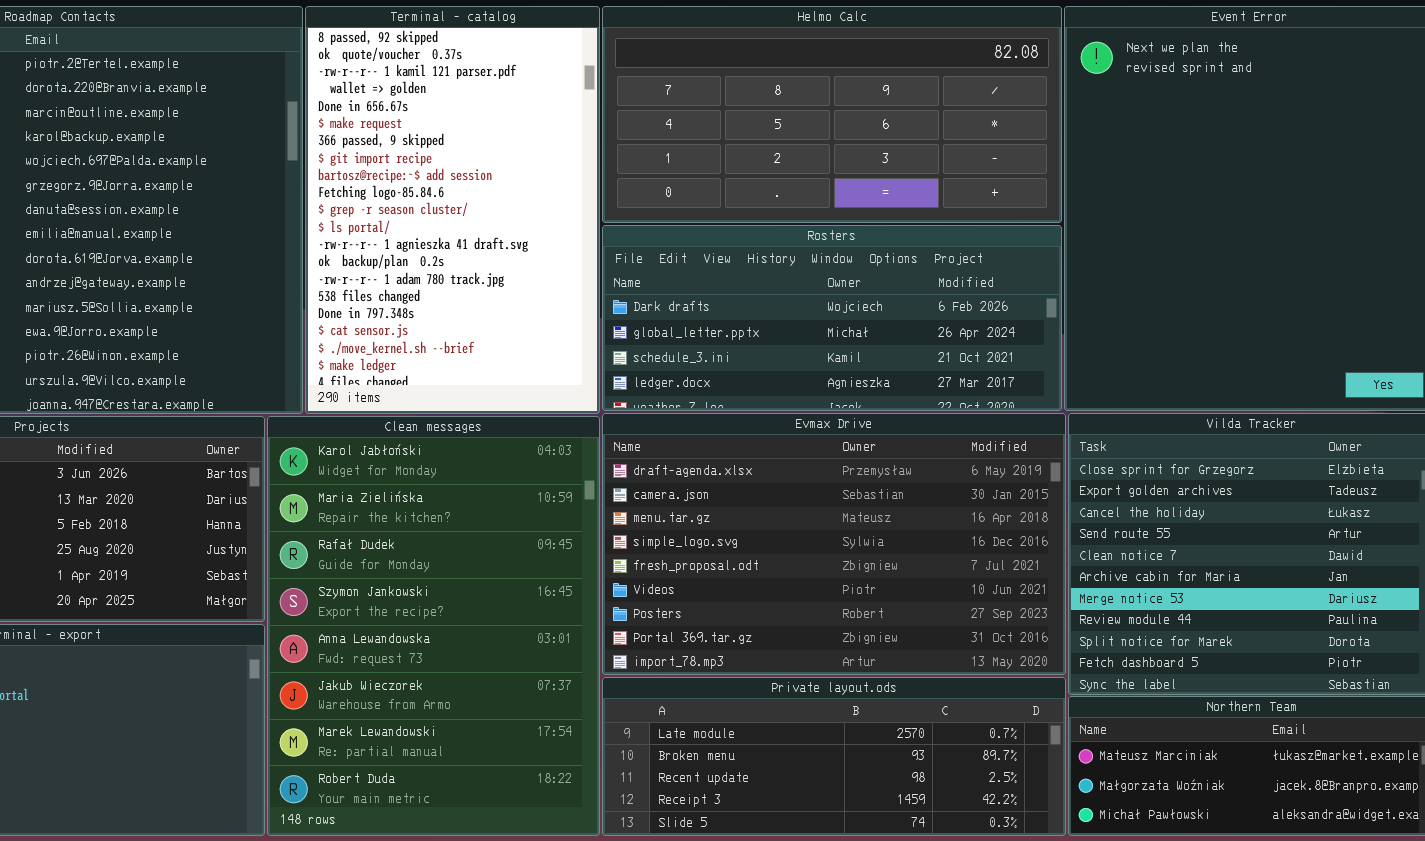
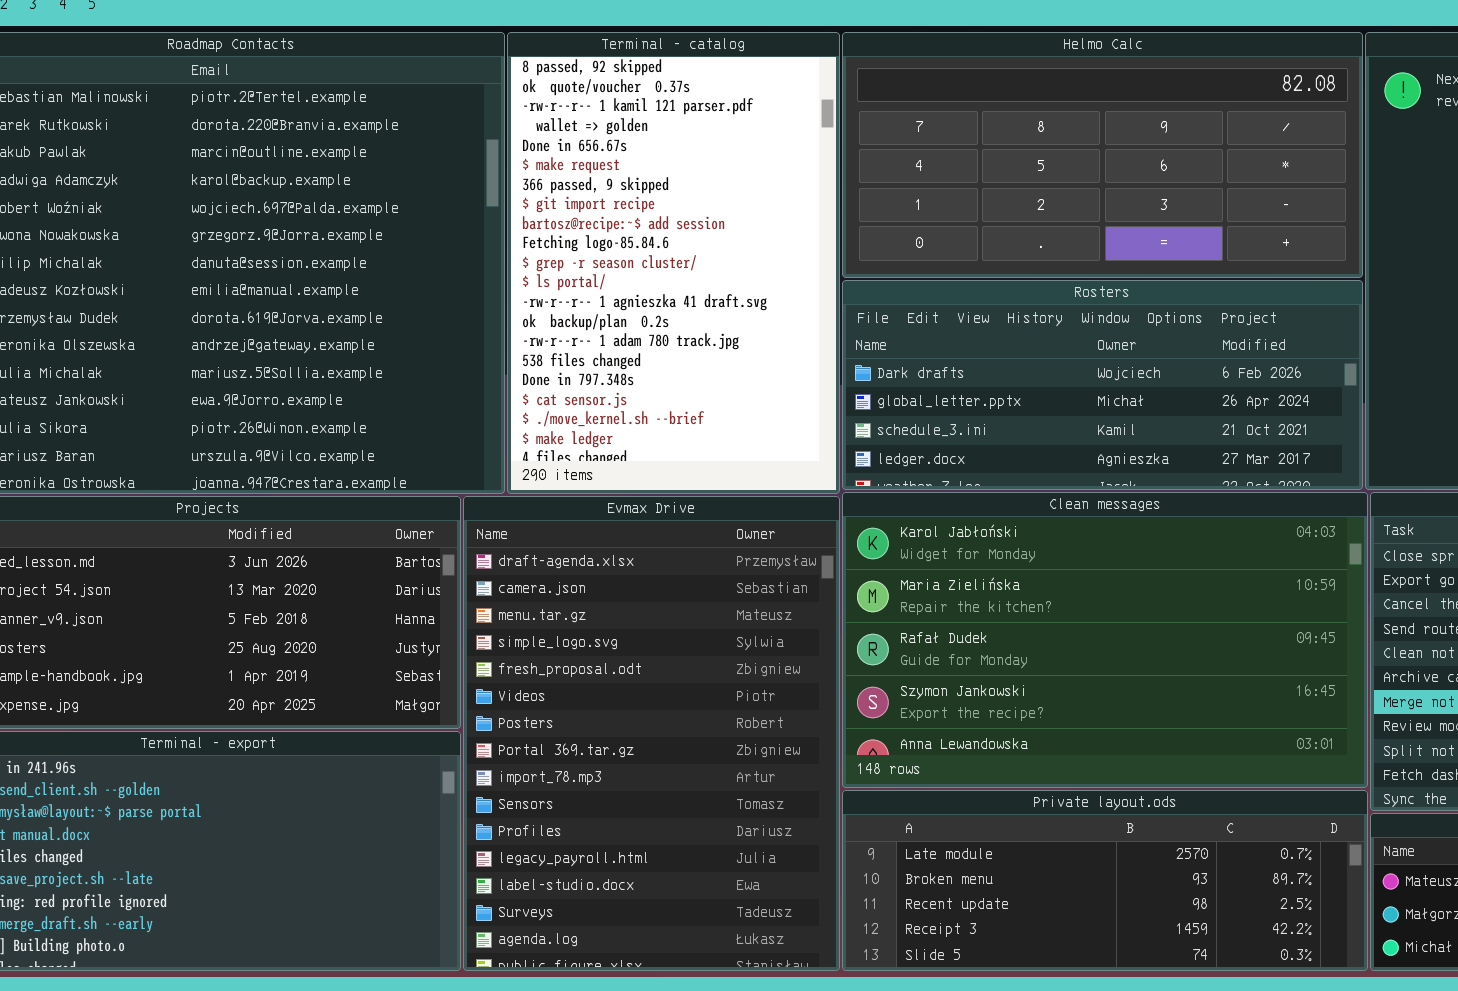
Evmax Drive: [602,413,1066,675] -> [463,496,840,971], moved, resized
Clean messages: [267,416,600,836] -> [842,492,1368,788], moved, resized

